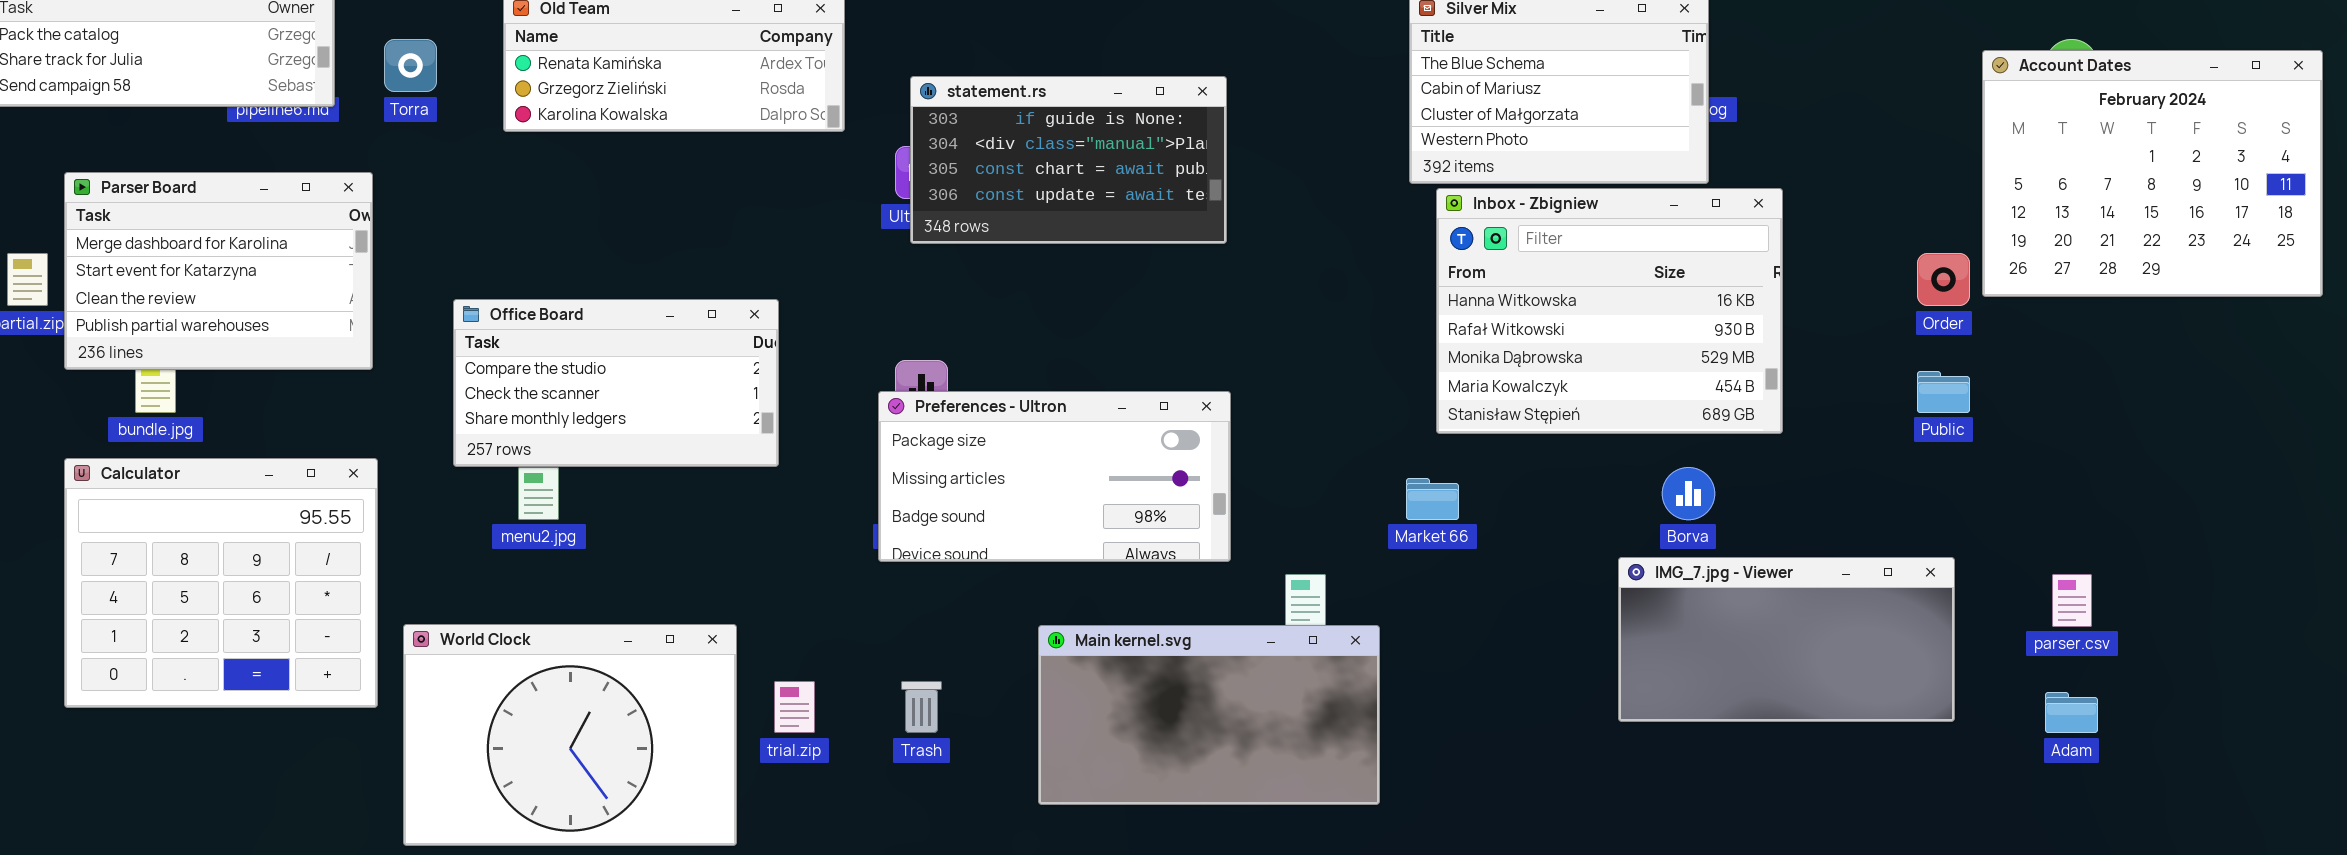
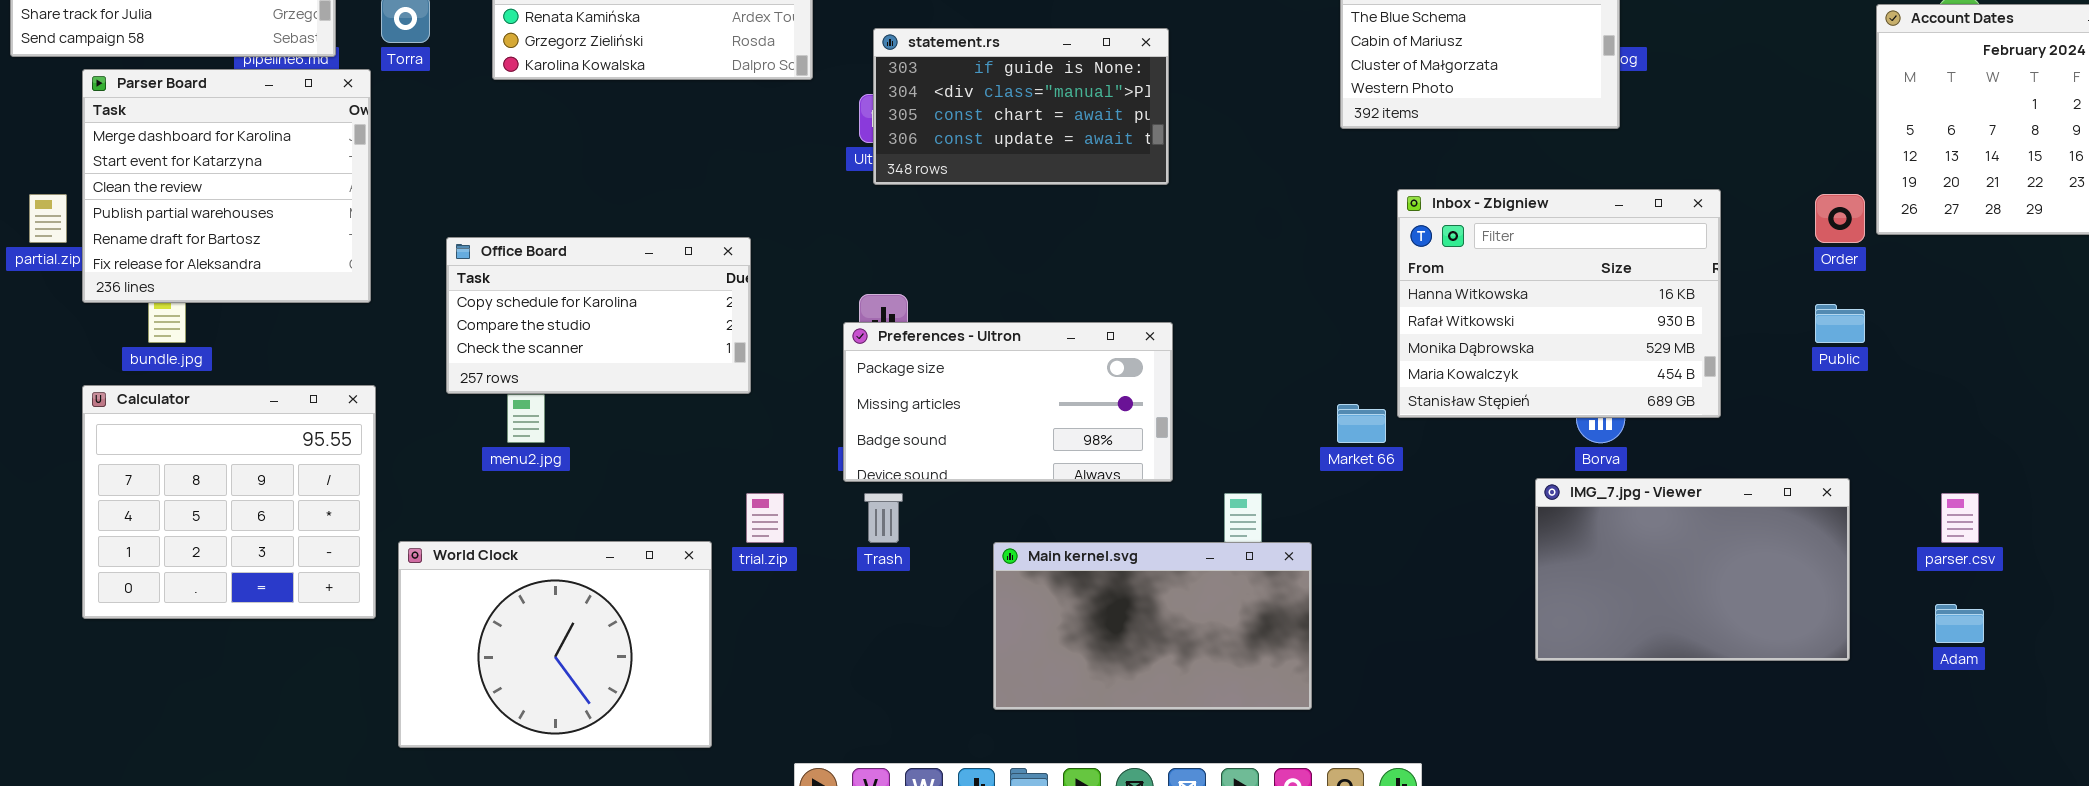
Parser Board: [64,172,373,370] -> [82,69,371,303], resized
Inbox - Zbigniew: [1436,188,1783,434] -> [1397,189,1721,418], moved
Office Board: [453,299,779,467] -> [446,237,751,394], scrolled up 1 row
IMG_7.jpg - Viewer: [1618,557,1955,722] -> [1535,478,1850,661], resized
trial.zip: [774,681,815,733] -> [746,493,784,543], moved
Trash: [901,681,942,733] -> [864,493,903,543], moved

